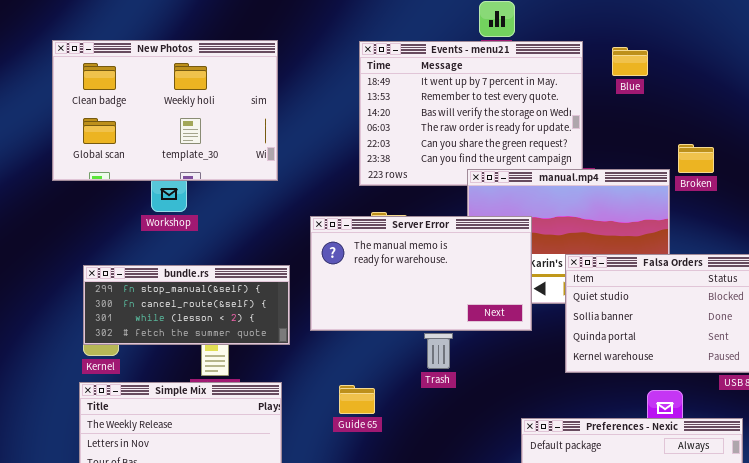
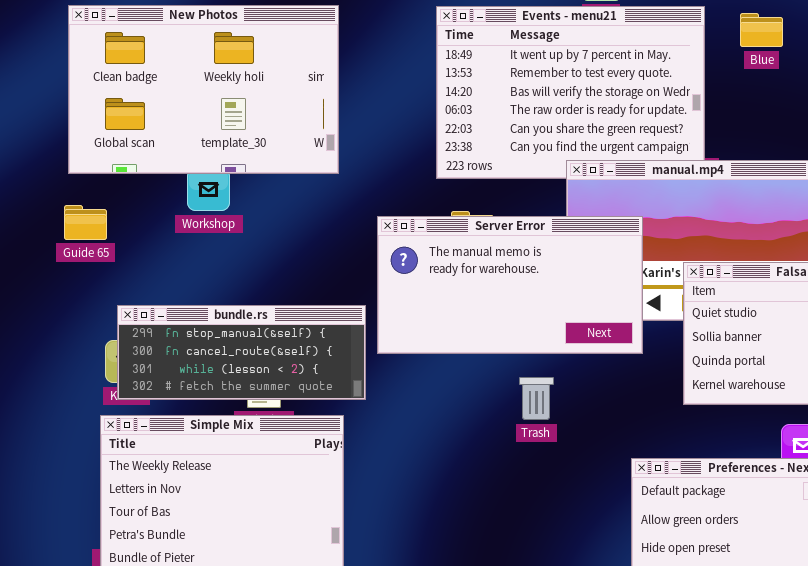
bundle.rs: [83,265,290,345] -> [117,305,366,400], moved
Trash: [424,333,453,369] -> [519,377,554,420], moved
Guide 65: [339,385,375,414] -> [64,205,107,240], moved

